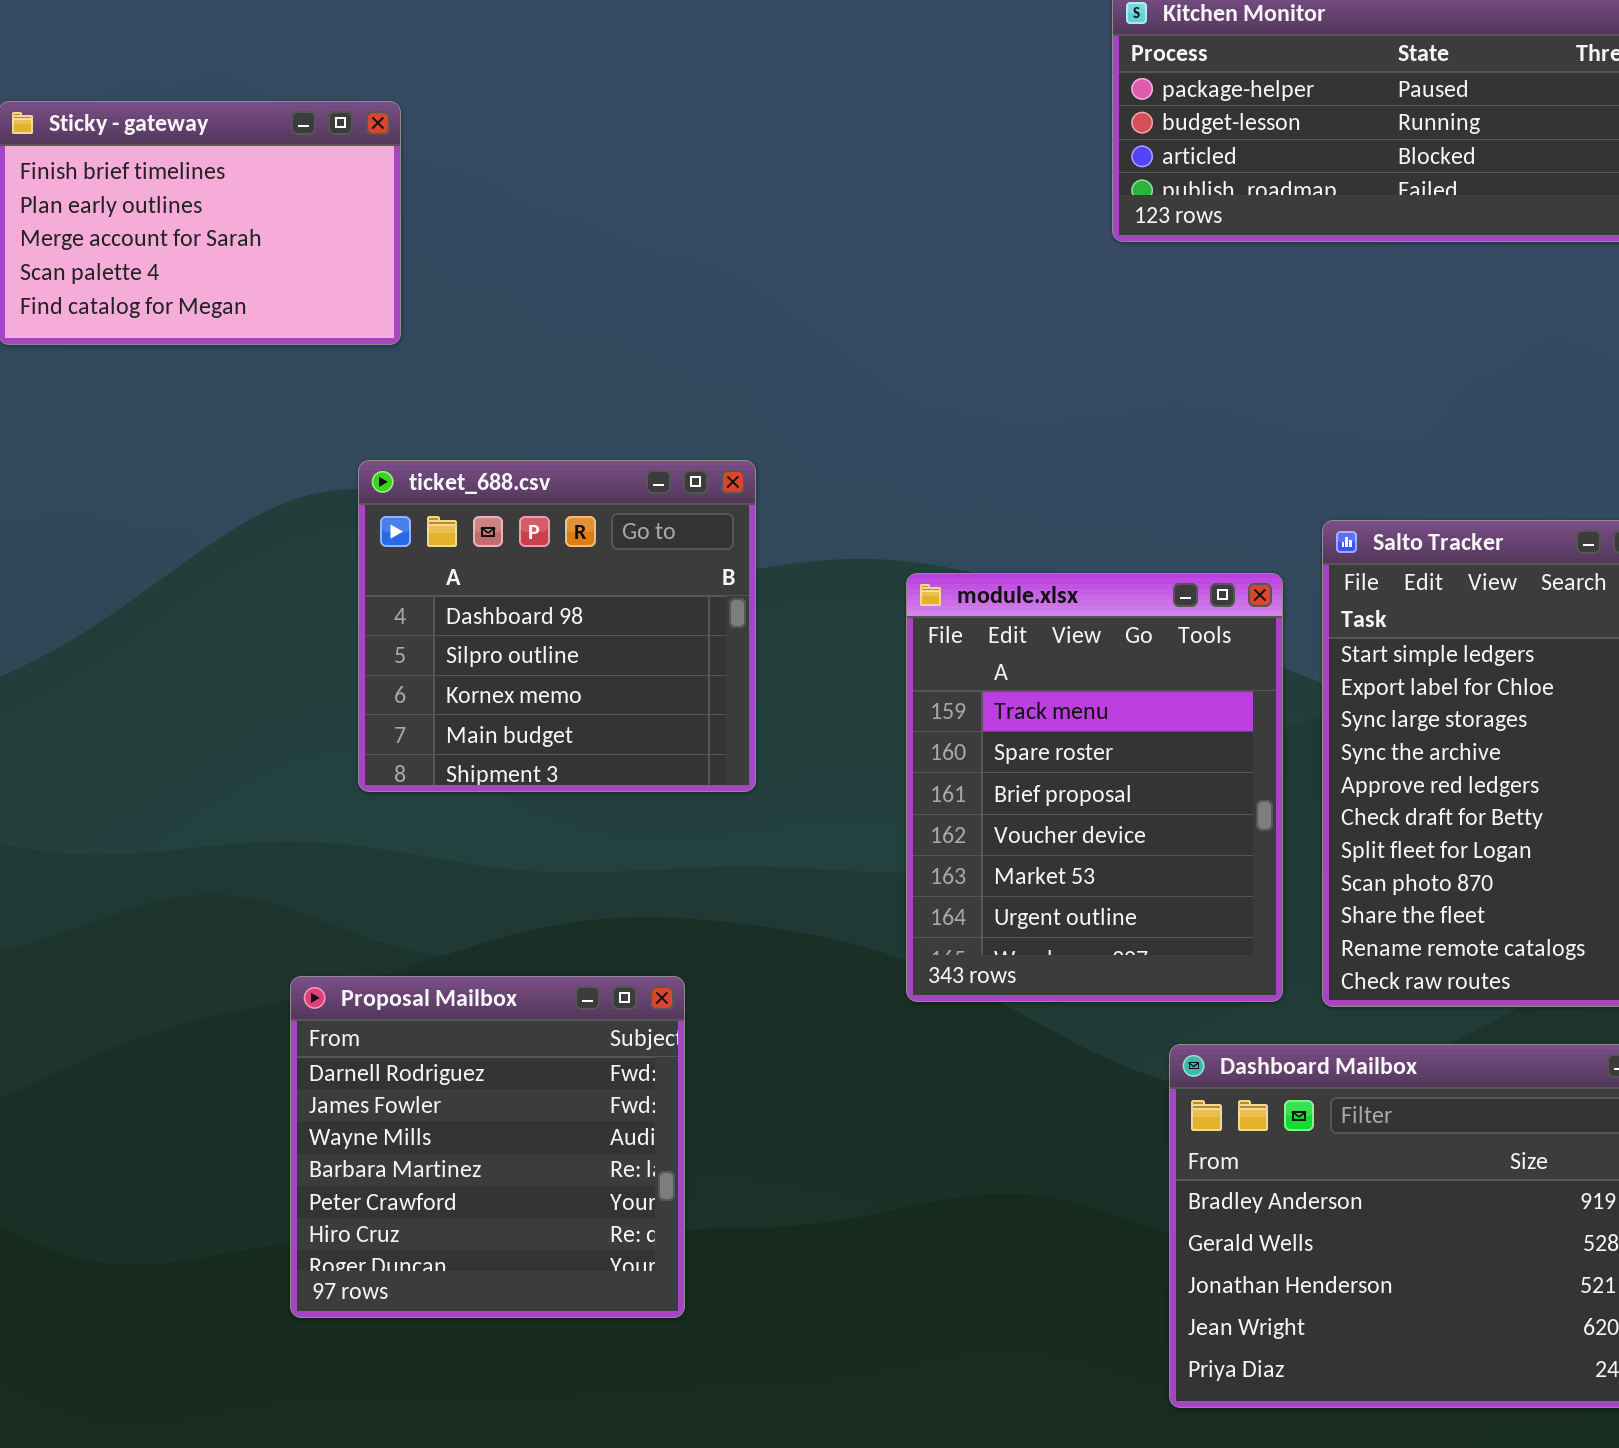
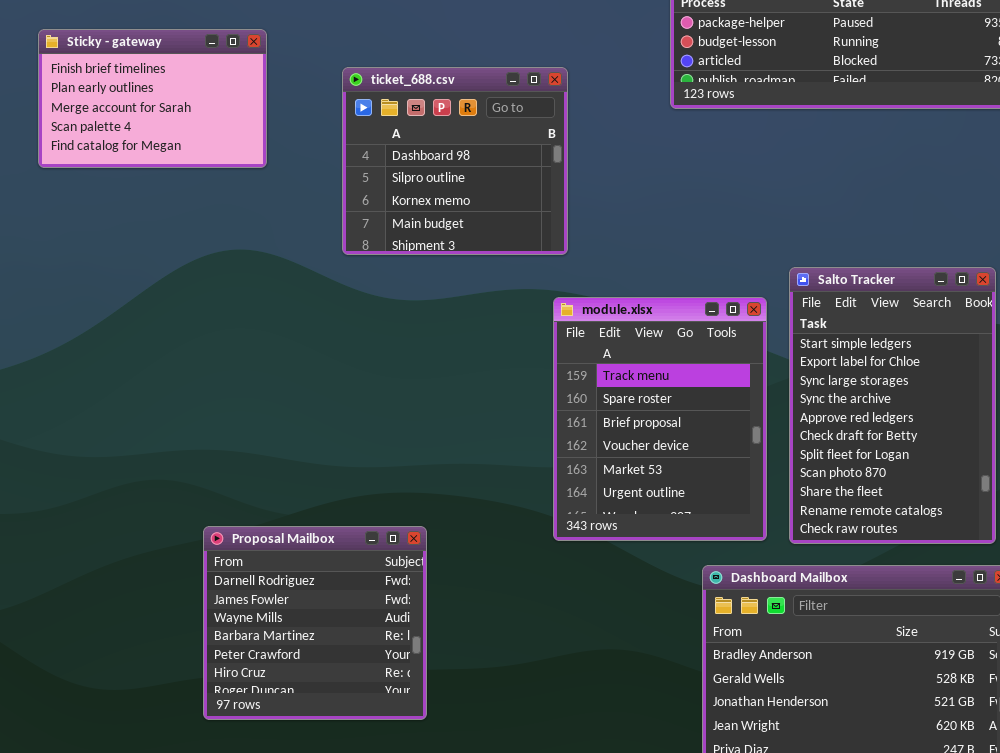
ticket_688.csv: [358,460,756,792] -> [342,67,568,255], moved

